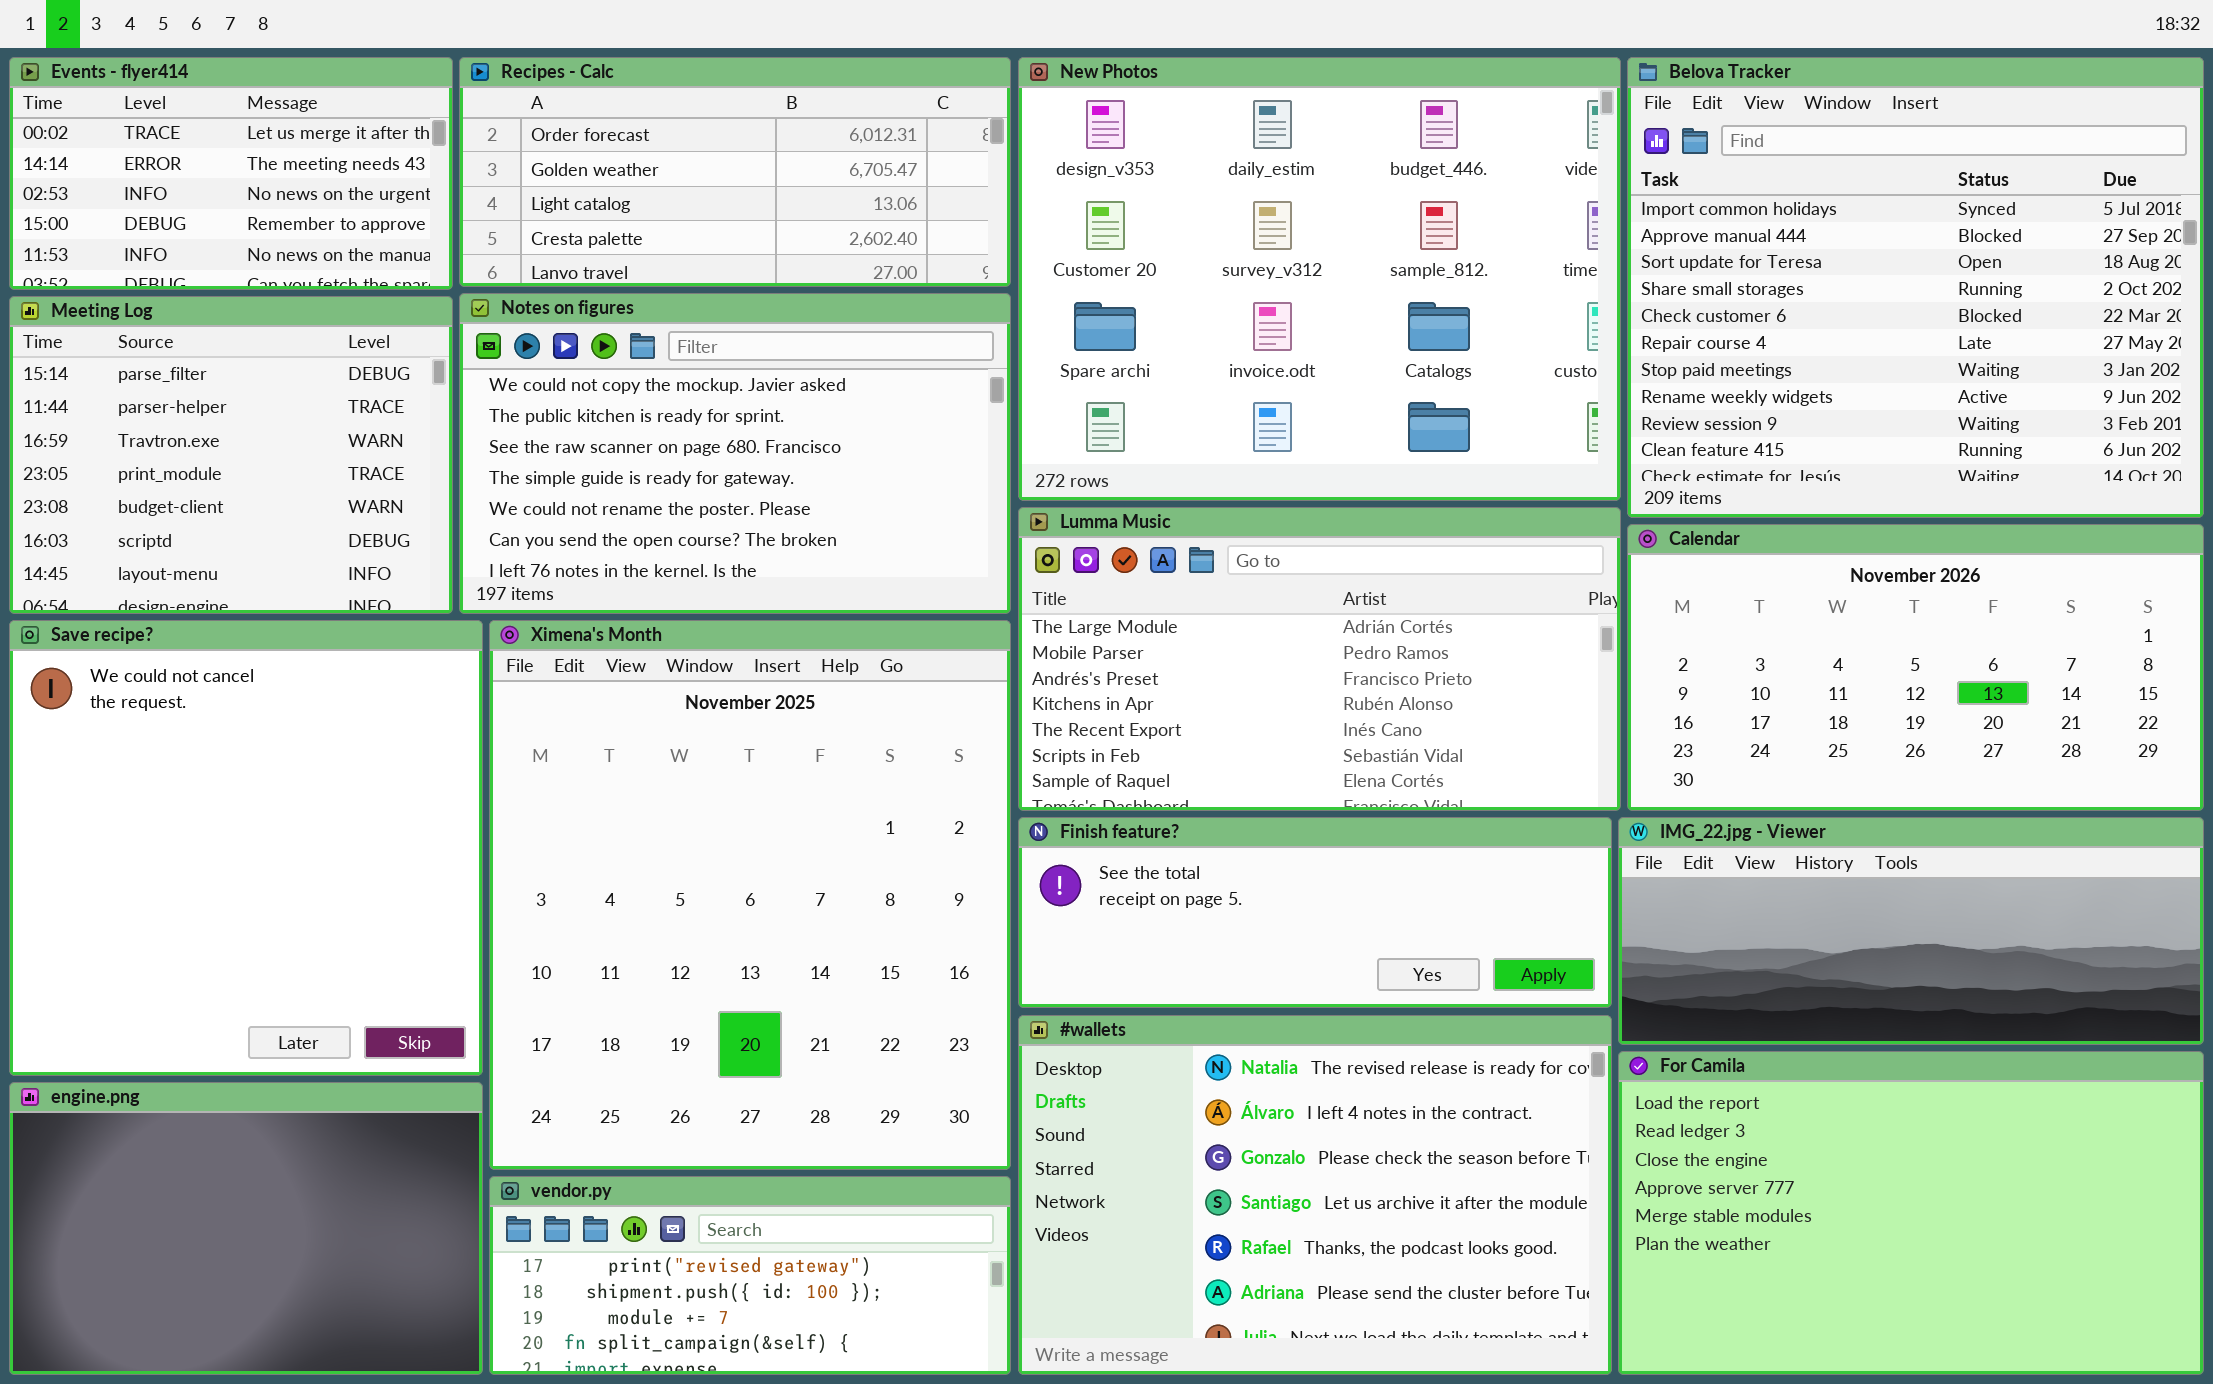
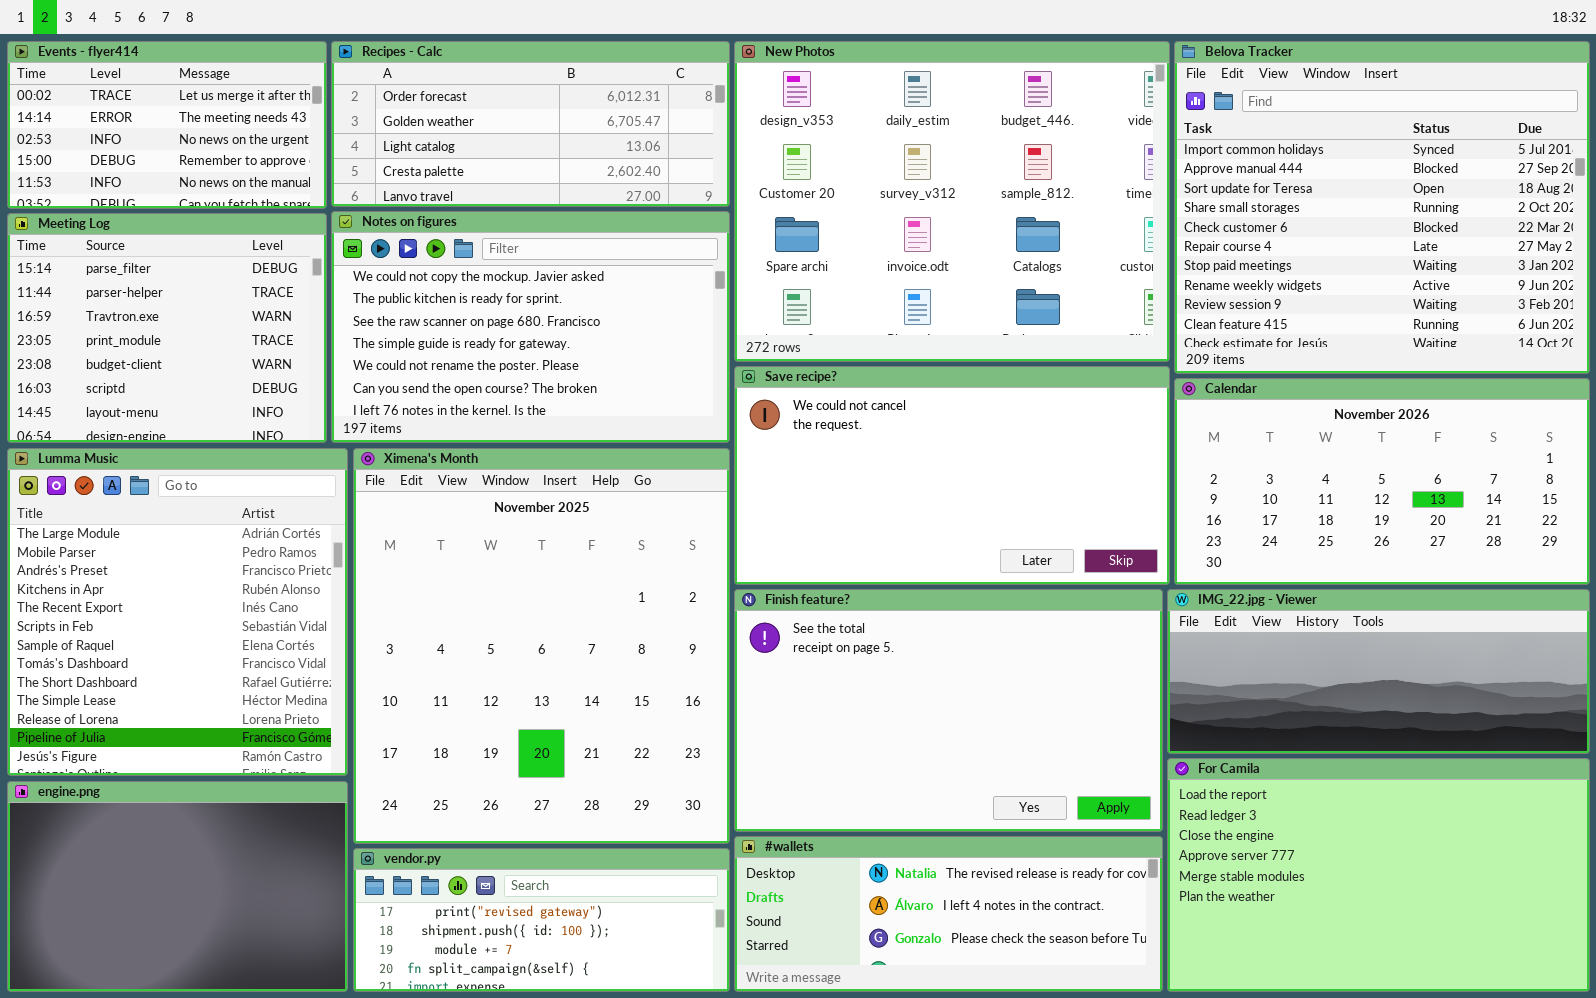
Lumma Music: [1018,507,1621,811] -> [7,448,348,776], moved, resized
Save recipe?: [9,620,483,1076] -> [734,366,1170,585], moved, resized
Finish feature?: [1018,817,1612,1008] -> [734,589,1163,832], resized
#wallets: [1018,1015,1612,1375] -> [734,836,1163,992], resized

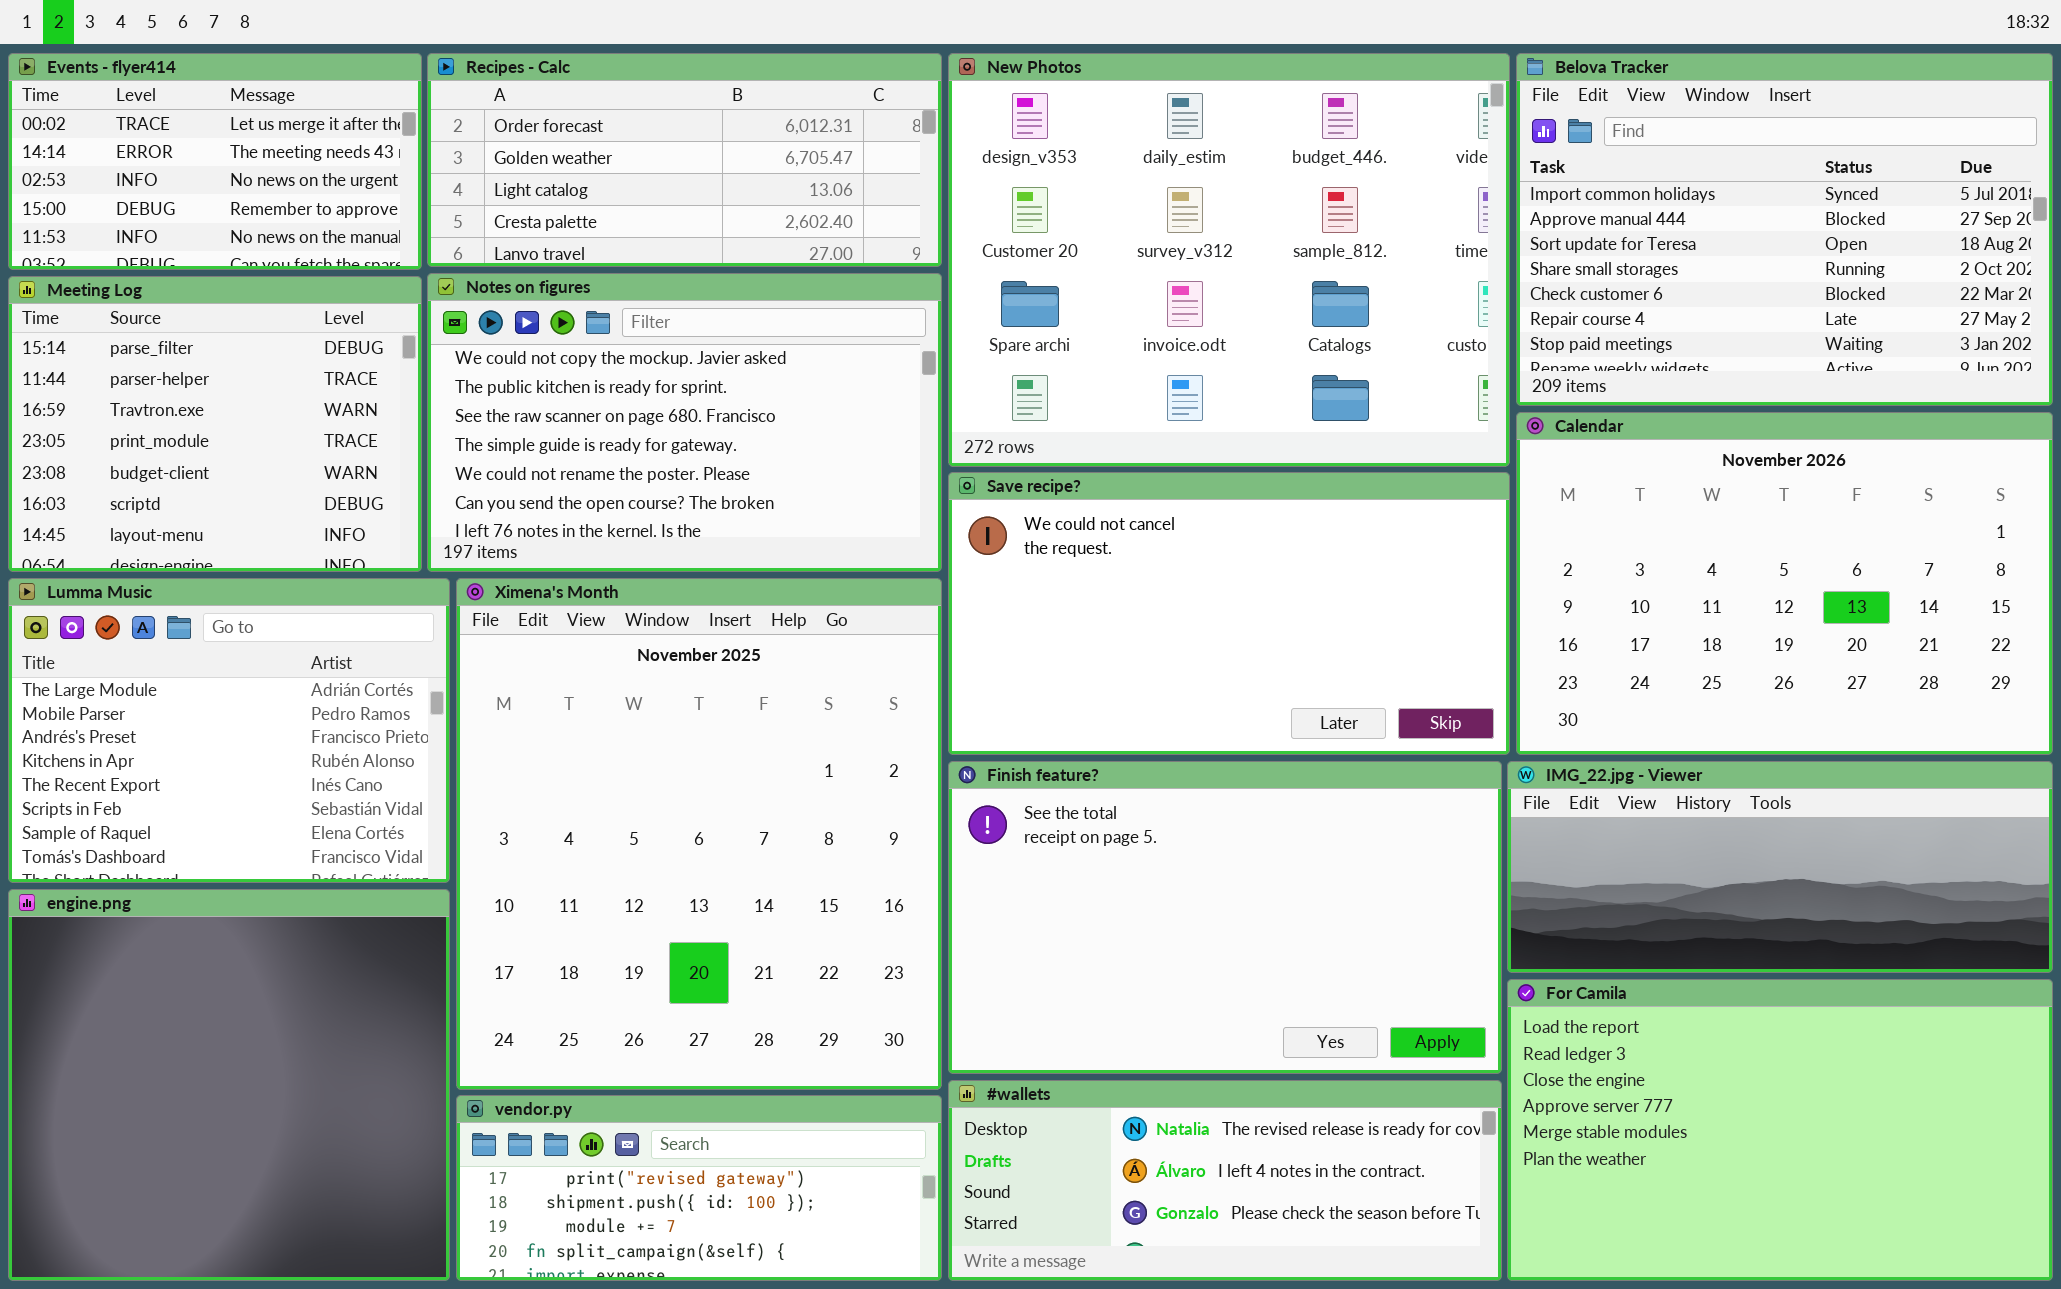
Belova Tracker: [1174,41,1590,374] -> [1516,53,2053,406], resized
Calendar: [1174,378,1590,585] -> [1516,412,2053,755], resized
Lumma Music: [7,448,348,776] -> [8,578,450,883], resized
engine.png: [7,781,348,992] -> [8,889,450,1281], resized

